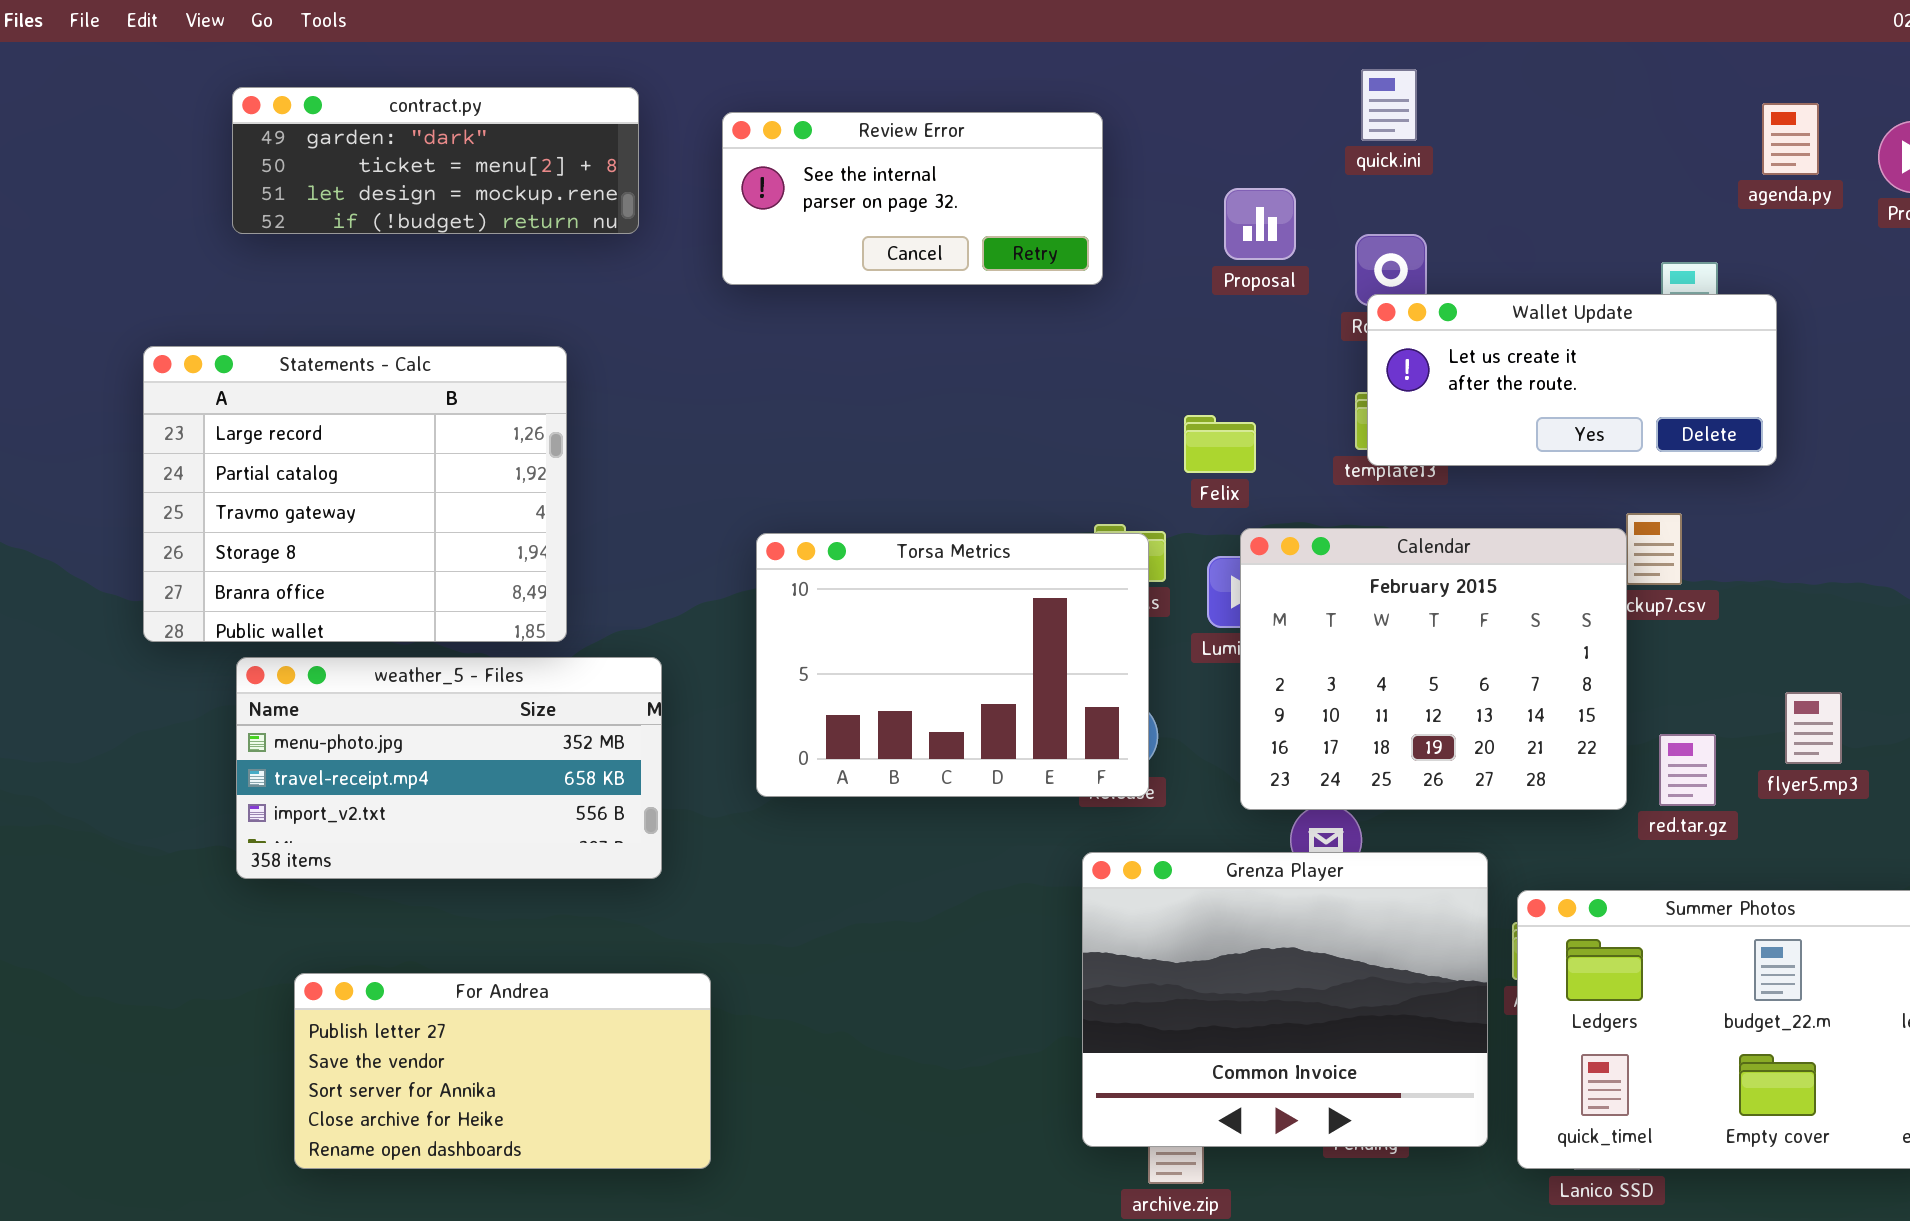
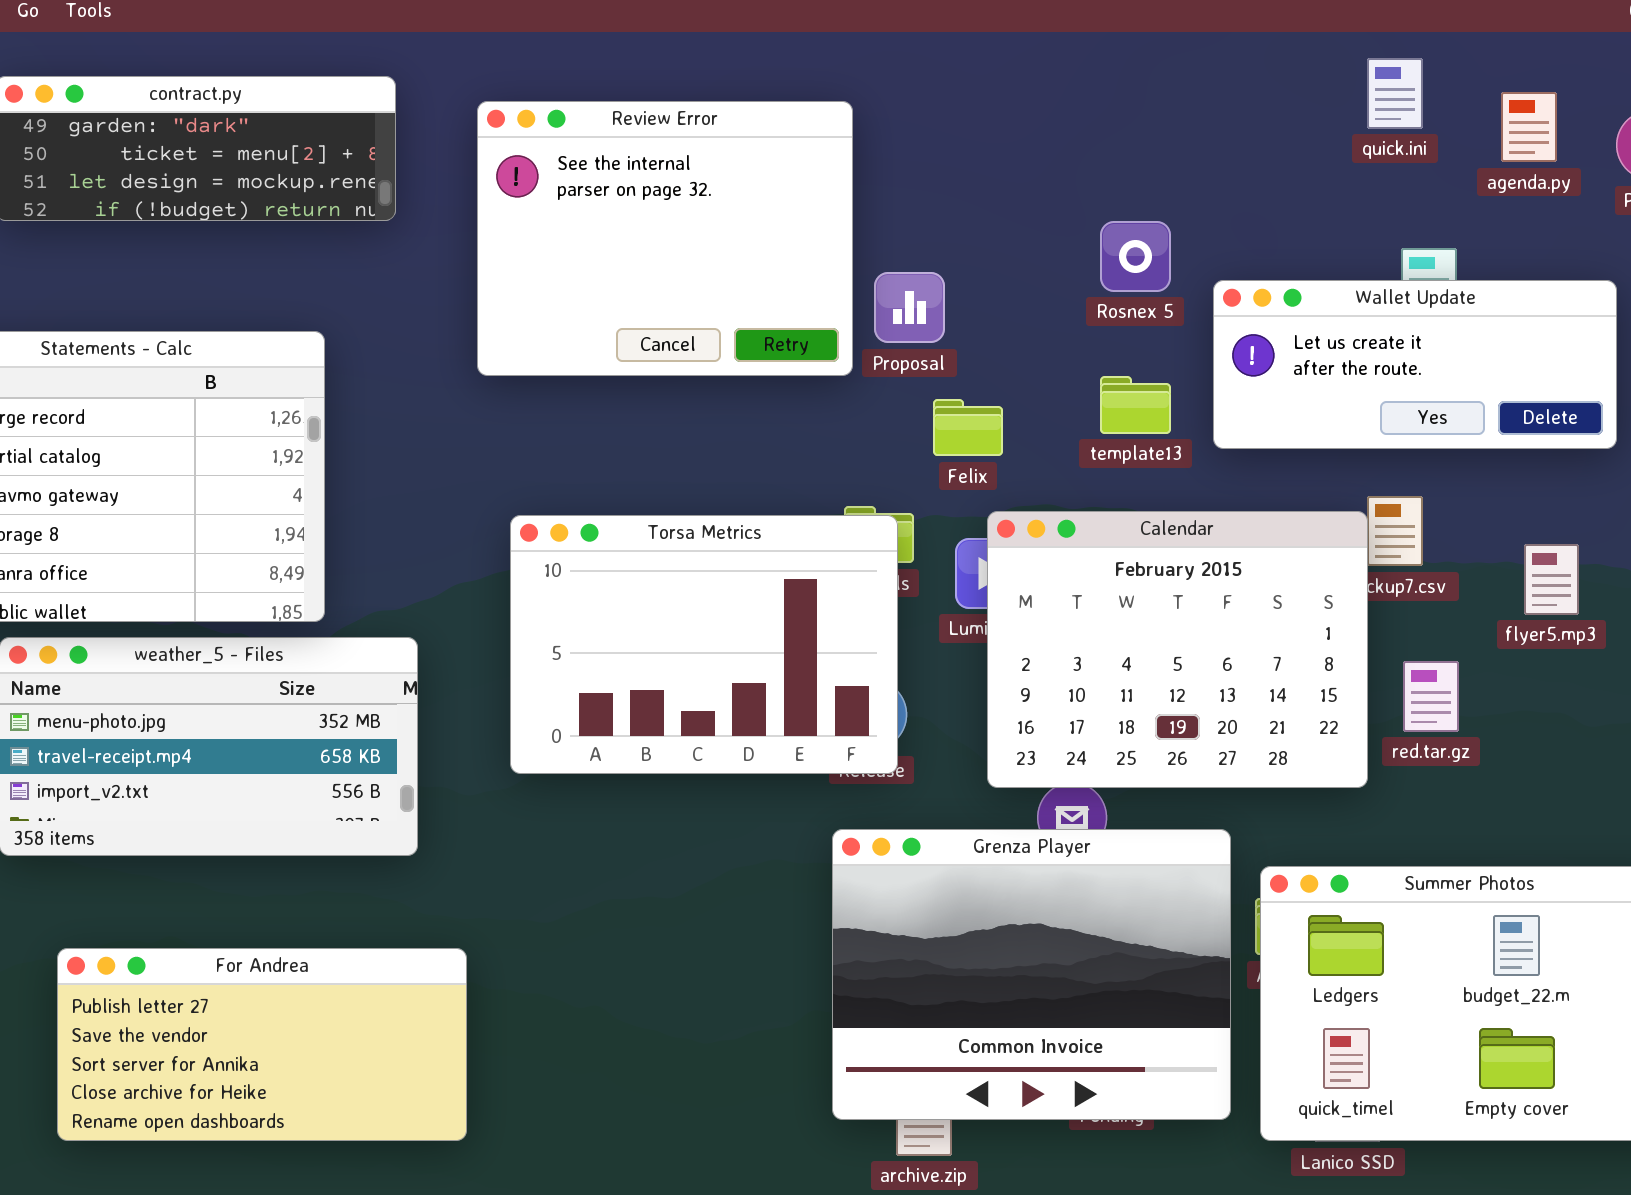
quick.ini: [1361,69,1417,141] -> [1367,58,1423,129], moved
Review Error: [722,112,1103,285] -> [477,101,853,376], resized
Proposal: [1224,188,1296,260] -> [874,272,945,343], moved
Wallet Update: [1367,294,1777,466] -> [1213,280,1617,449], moved
flyer5.mp3: [1785,692,1842,764] -> [1524,544,1579,615], moved
red.tar.gz: [1659,734,1716,806] -> [1403,661,1459,732], moved

